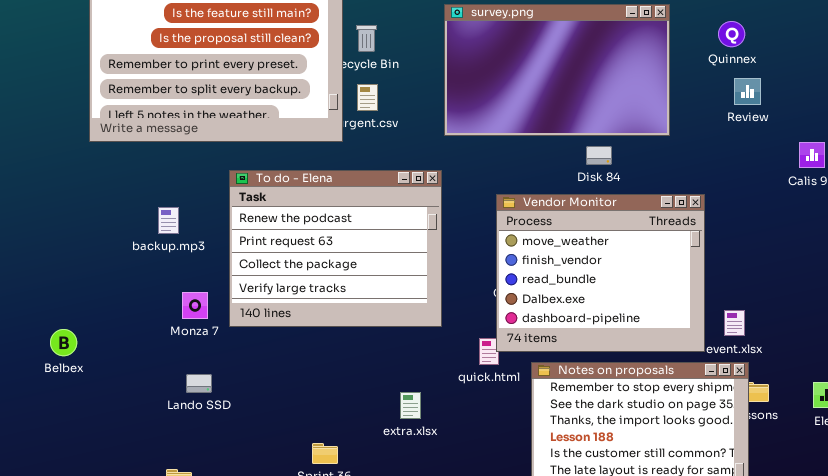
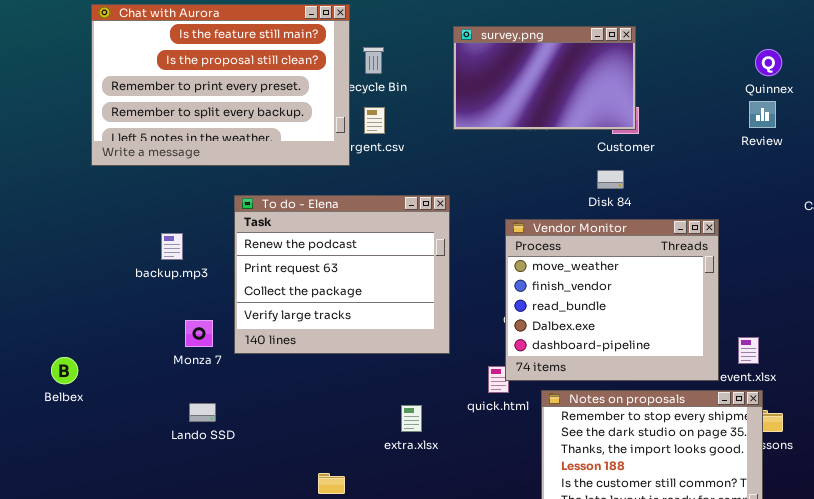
survey.png: [444,4,670,136] -> [453,26,636,130], resized
Quinnex: [718,21,745,47] -> [755,49,782,76], moved
extra.xlsx: [400,392,421,419] -> [401,405,422,432], moved

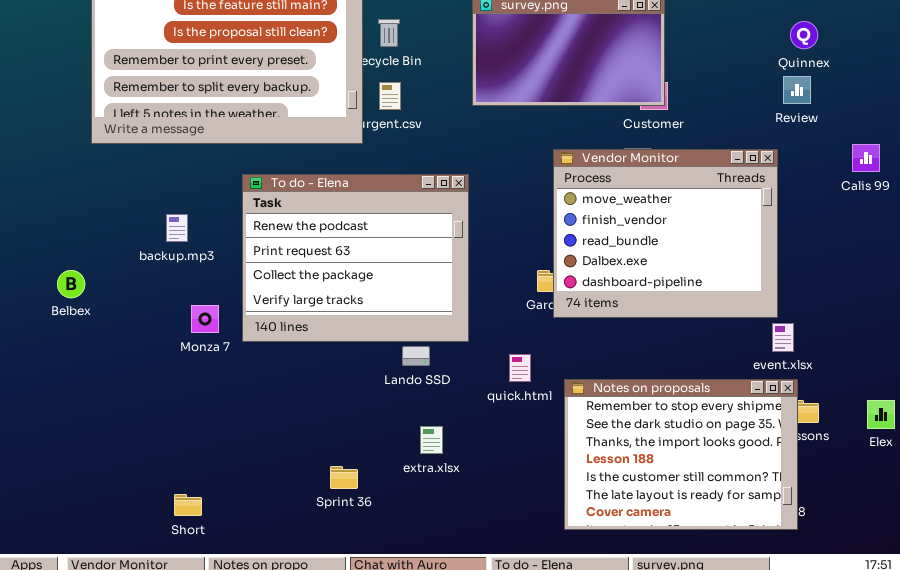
Vendor Monitor: [505,219,719,381] -> [553,149,778,318], moved
Belbex: [51,357,78,384] -> [57,270,85,298], moved
Lando SSD: [189,403,216,422] -> [402,346,430,366], moved
extra.xlsx: [401,405,422,432] -> [420,426,443,454], moved

